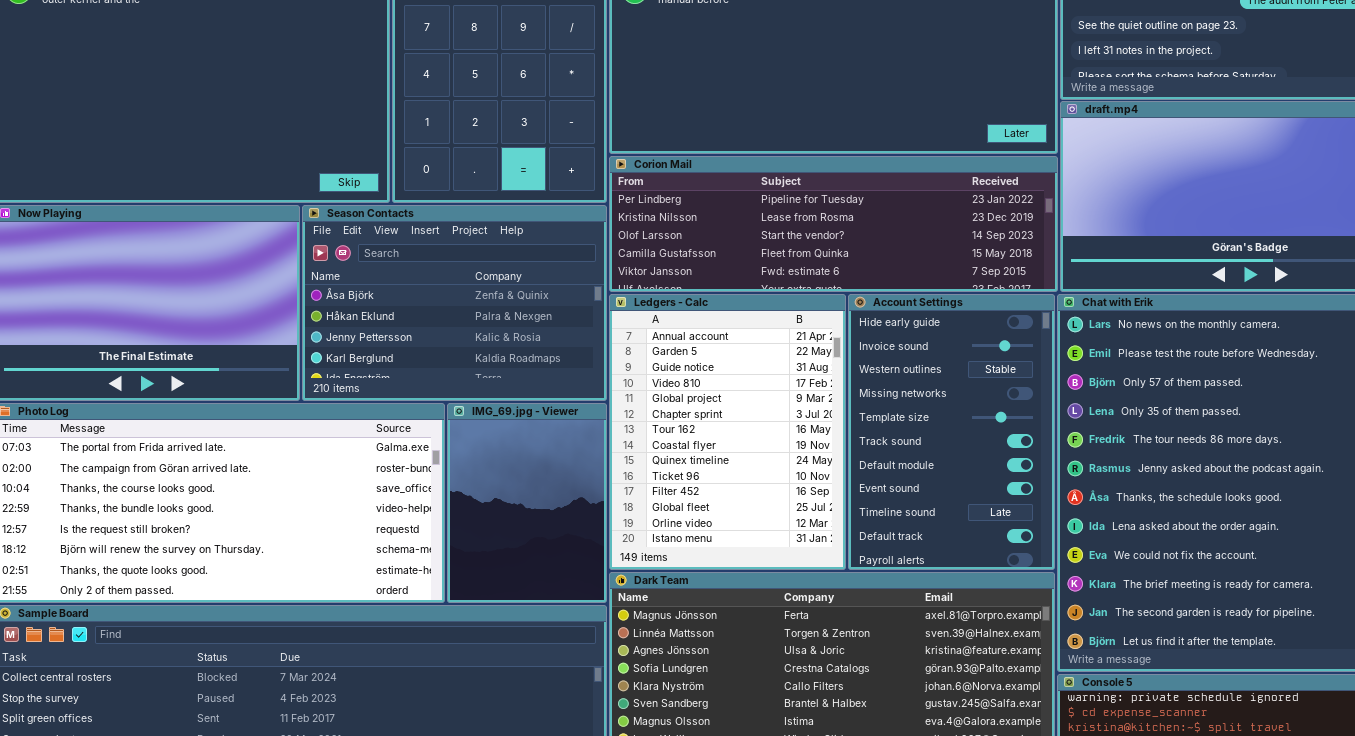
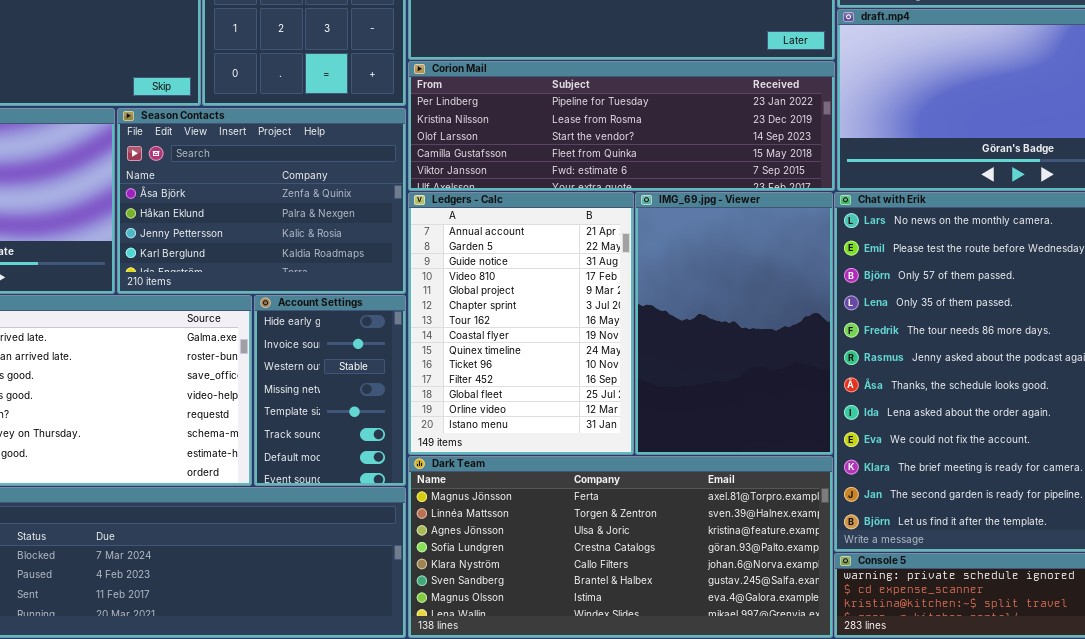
Account Settings: [848,294,1055,570] -> [254,295,406,486], moved, resized
IMG_69.jpg - Viewer: [447,403,607,603] -> [635,192,833,455], moved, resized

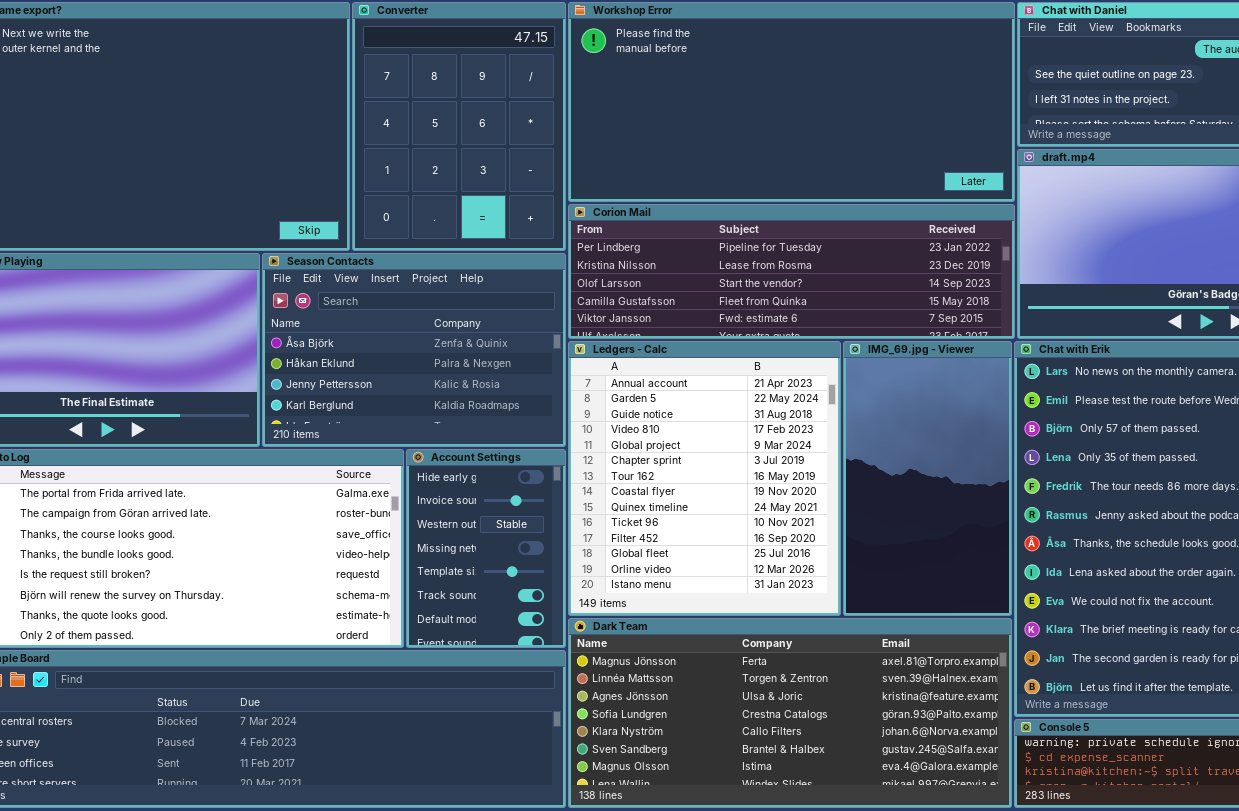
Ledgers - Calc: [408,192,634,455] -> [568,341,841,616], resized
IMG_69.jpg - Viewer: [635,192,833,455] -> [843,341,1012,616], resized

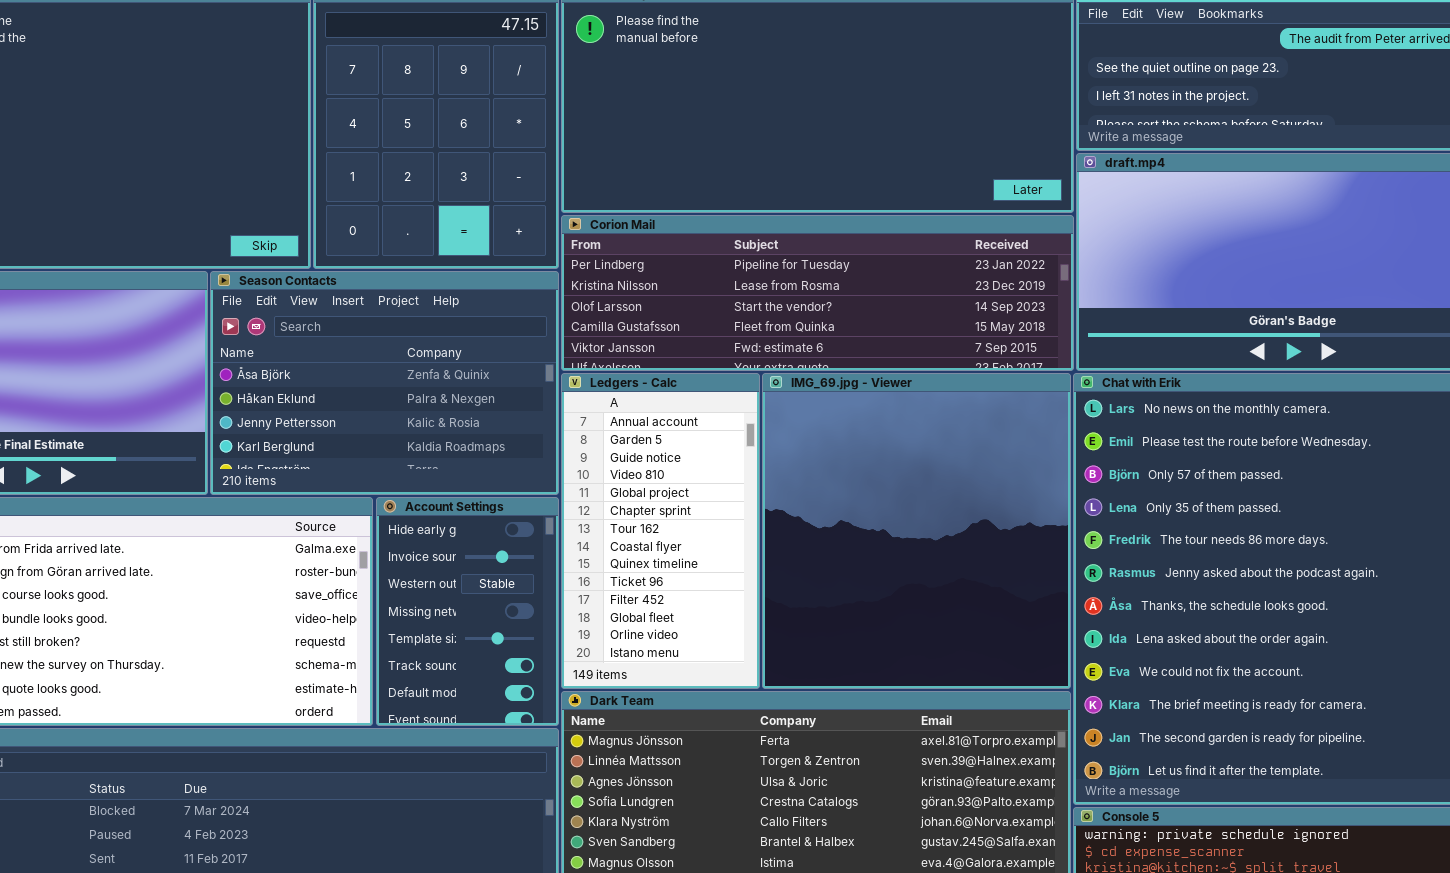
Ledgers - Calc: [568,341,841,616] -> [561,373,760,689], resized
IMG_69.jpg - Viewer: [843,341,1012,616] -> [762,373,1071,689], resized

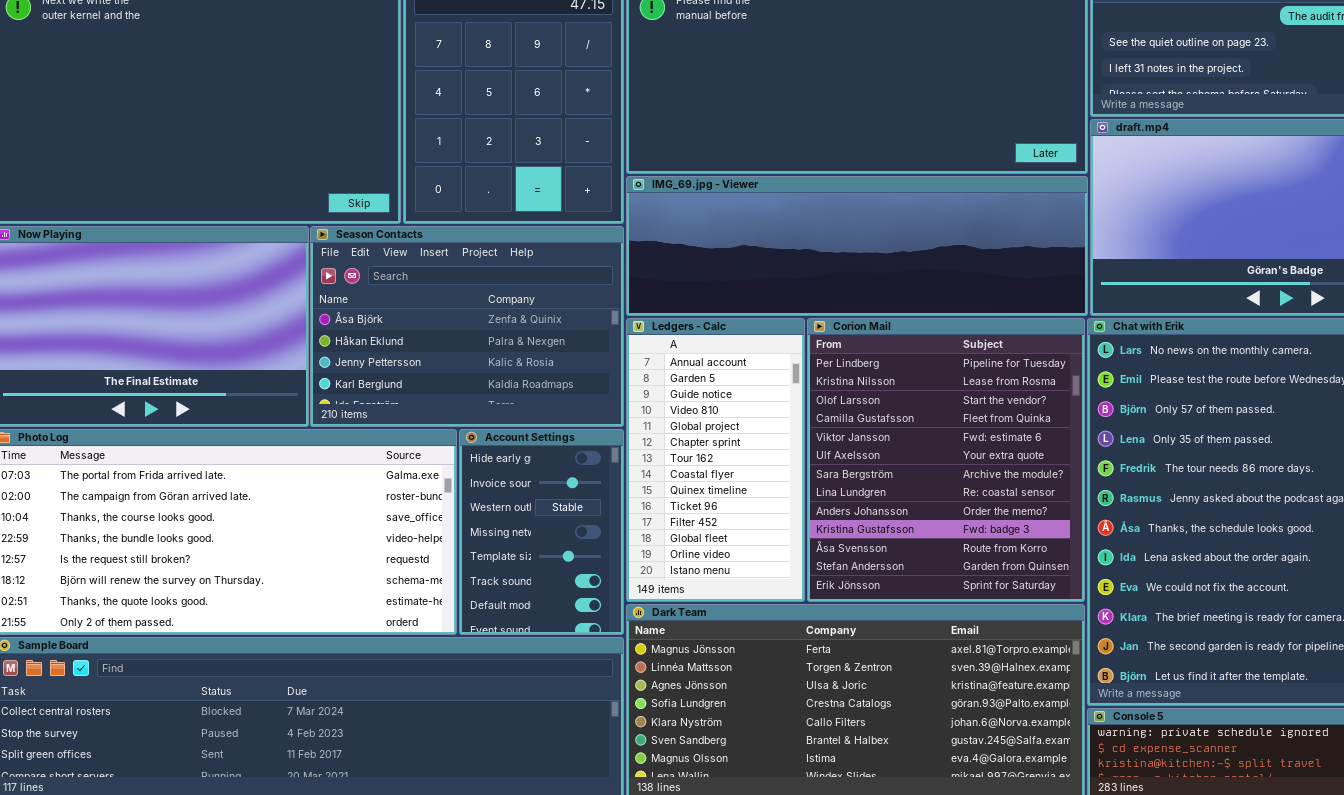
Corion Mail: [561,215,1074,371] -> [807,318,1085,602], moved, resized
IMG_69.jpg - Viewer: [762,373,1071,689] -> [626,176,1088,316], moved, resized

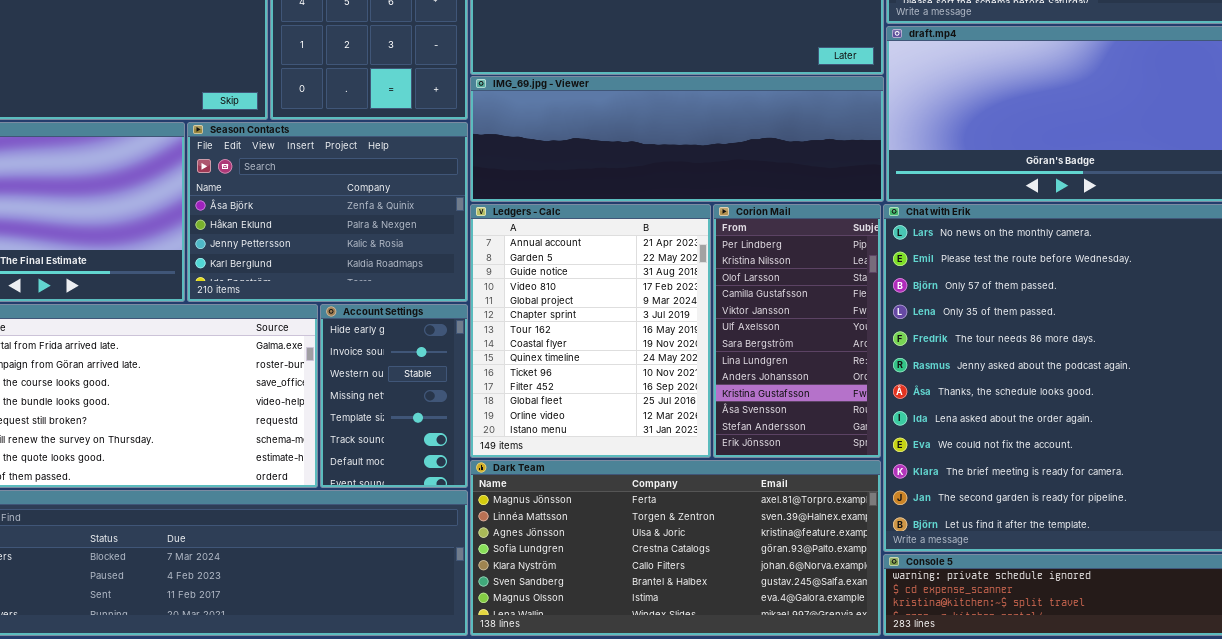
Ledgers - Calc: [626,318,805,602] -> [470,204,711,458], resized
Corion Mail: [807,318,1085,602] -> [713,204,881,458], resized

